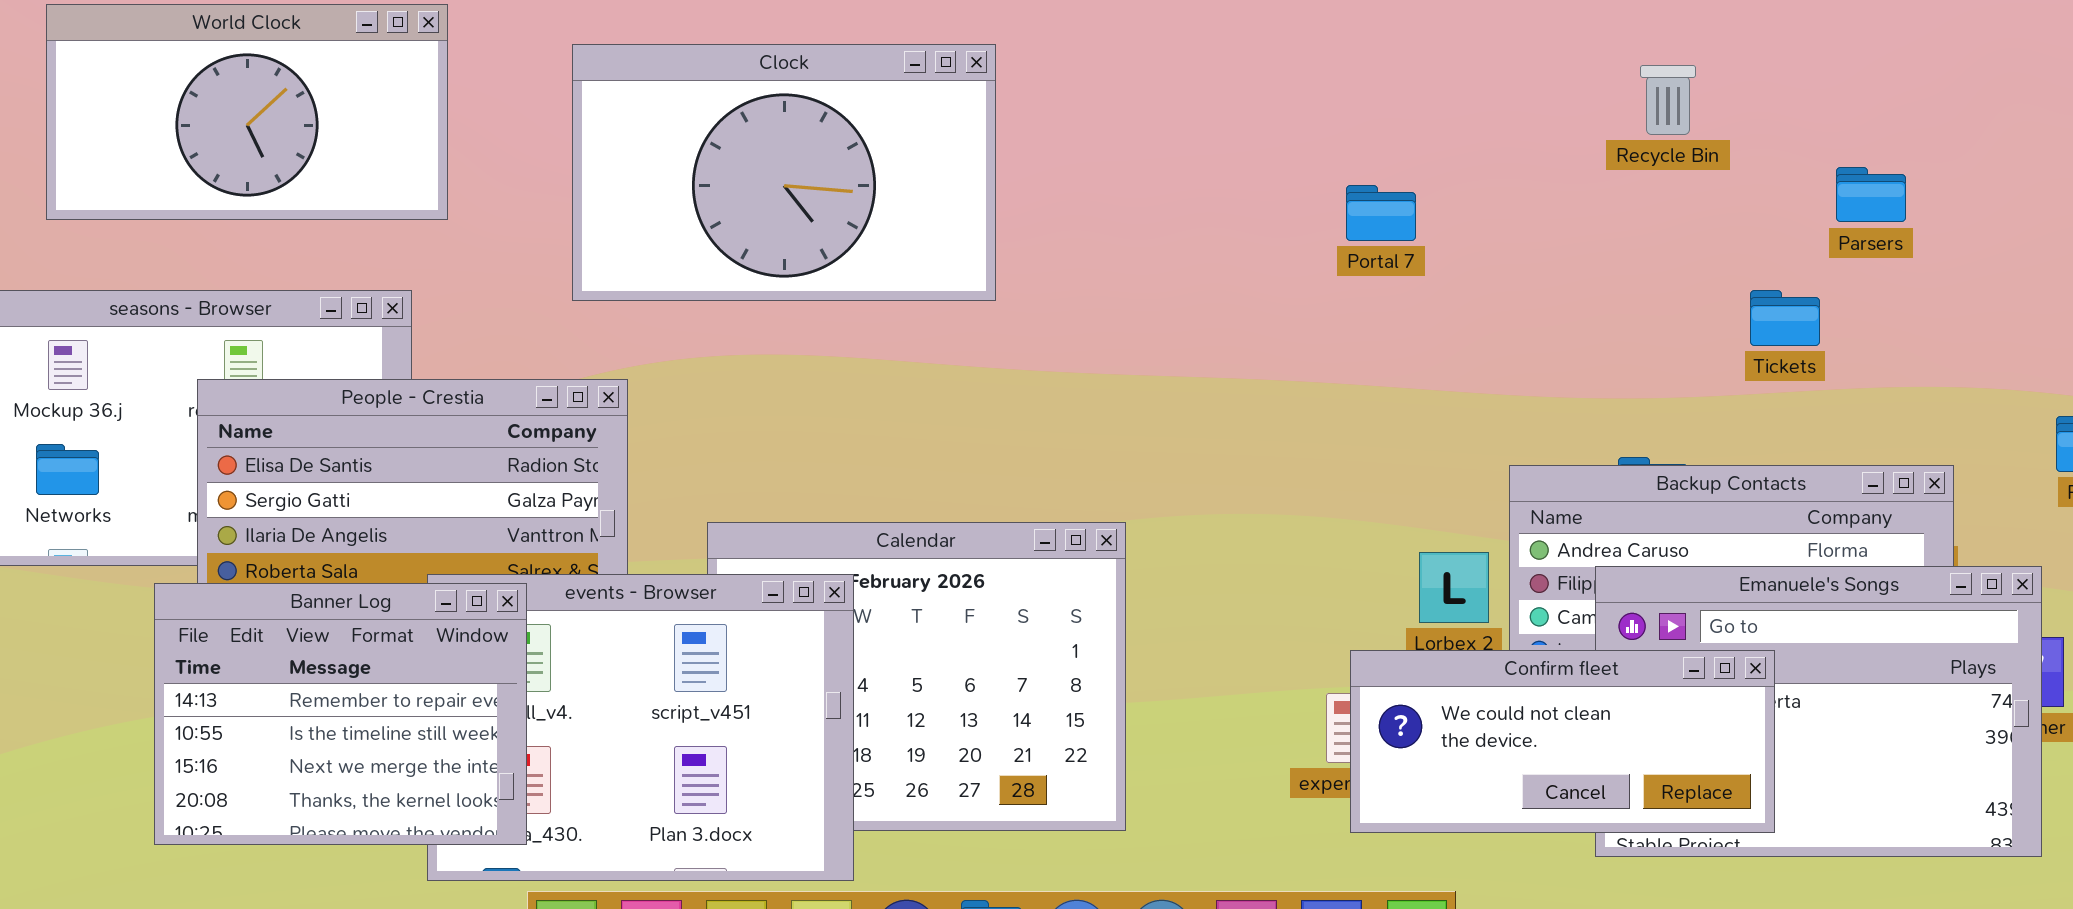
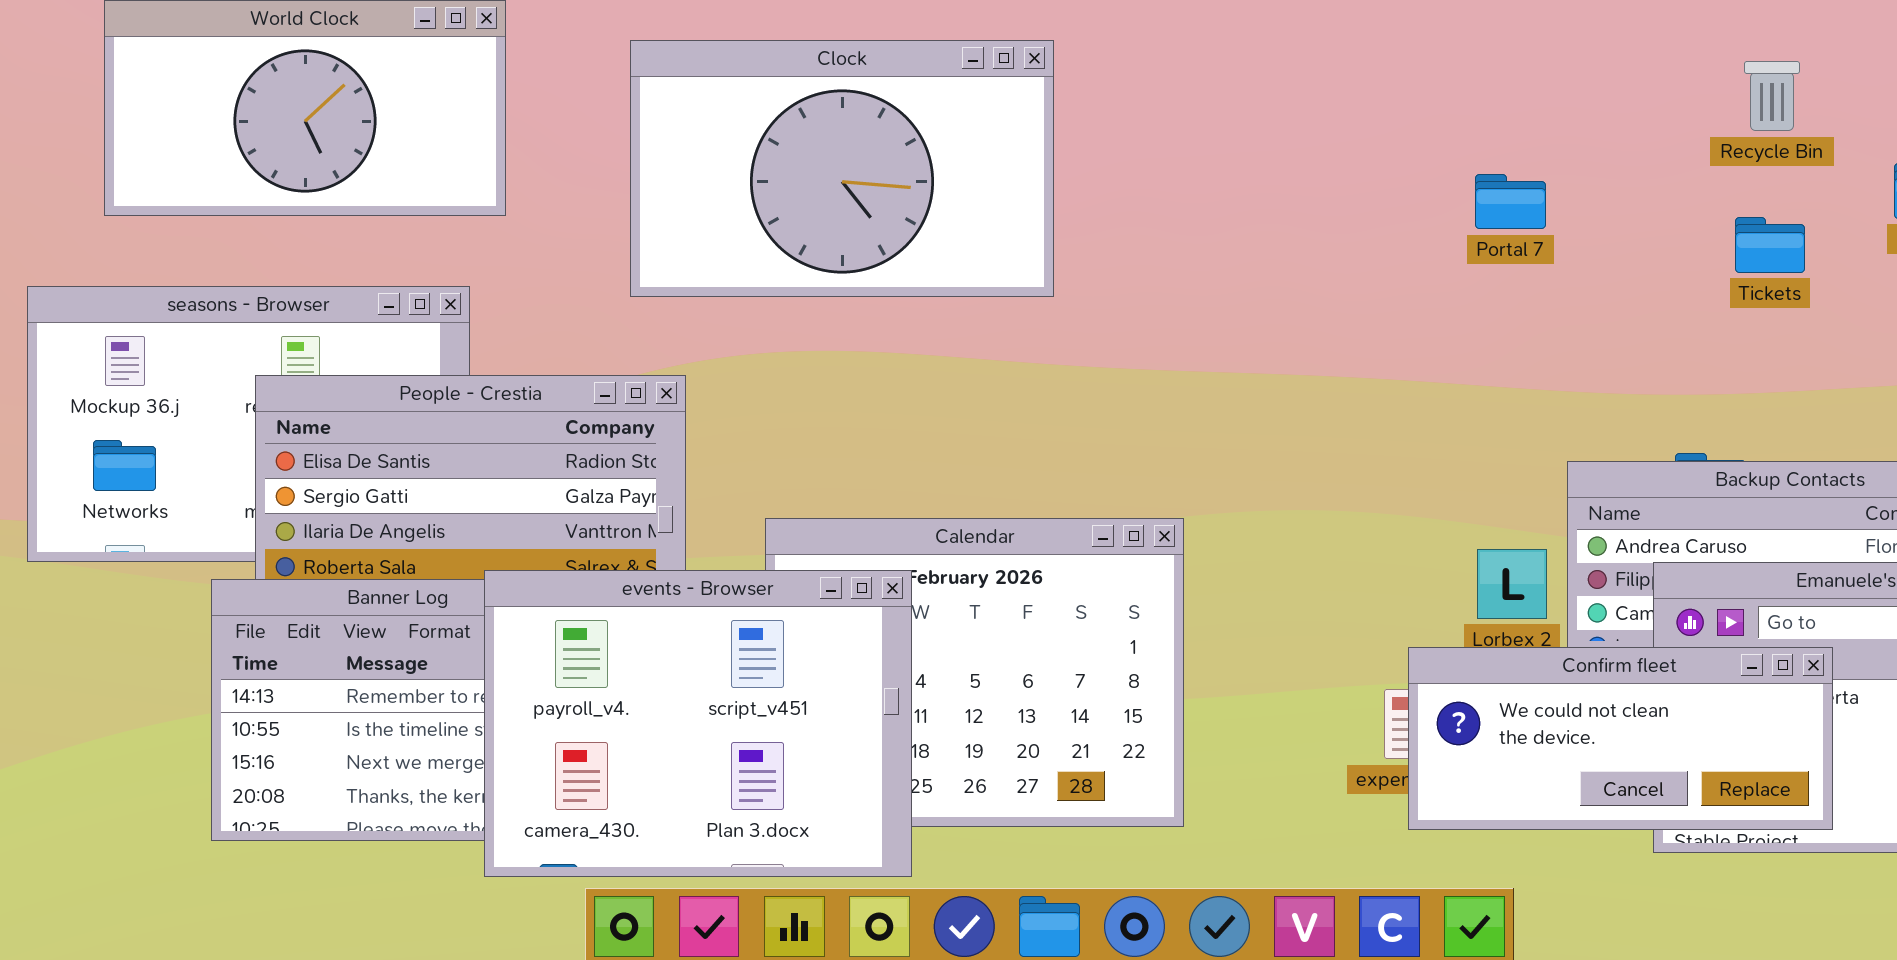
Recycle Bin: [1640,65,1696,135] -> [1744,61,1800,131], moved
Portal 7: [1346,185,1416,241] -> [1475,174,1546,229], moved
Tickets: [1750,290,1820,346] -> [1735,217,1805,273], moved
events - Browser: [427,574,854,881] -> [484,570,912,877], raised

